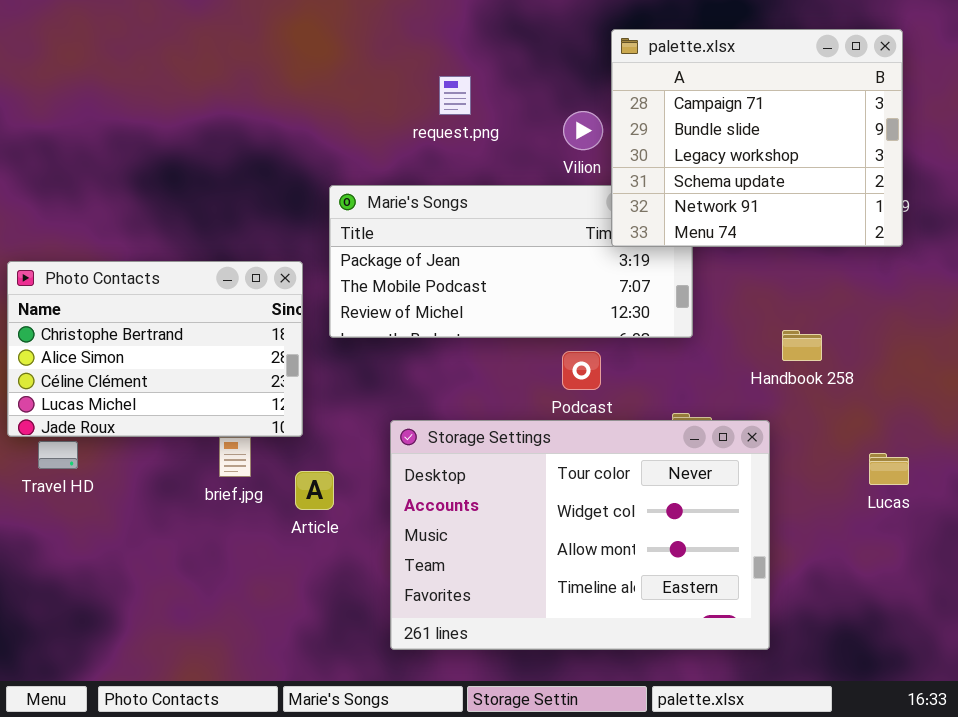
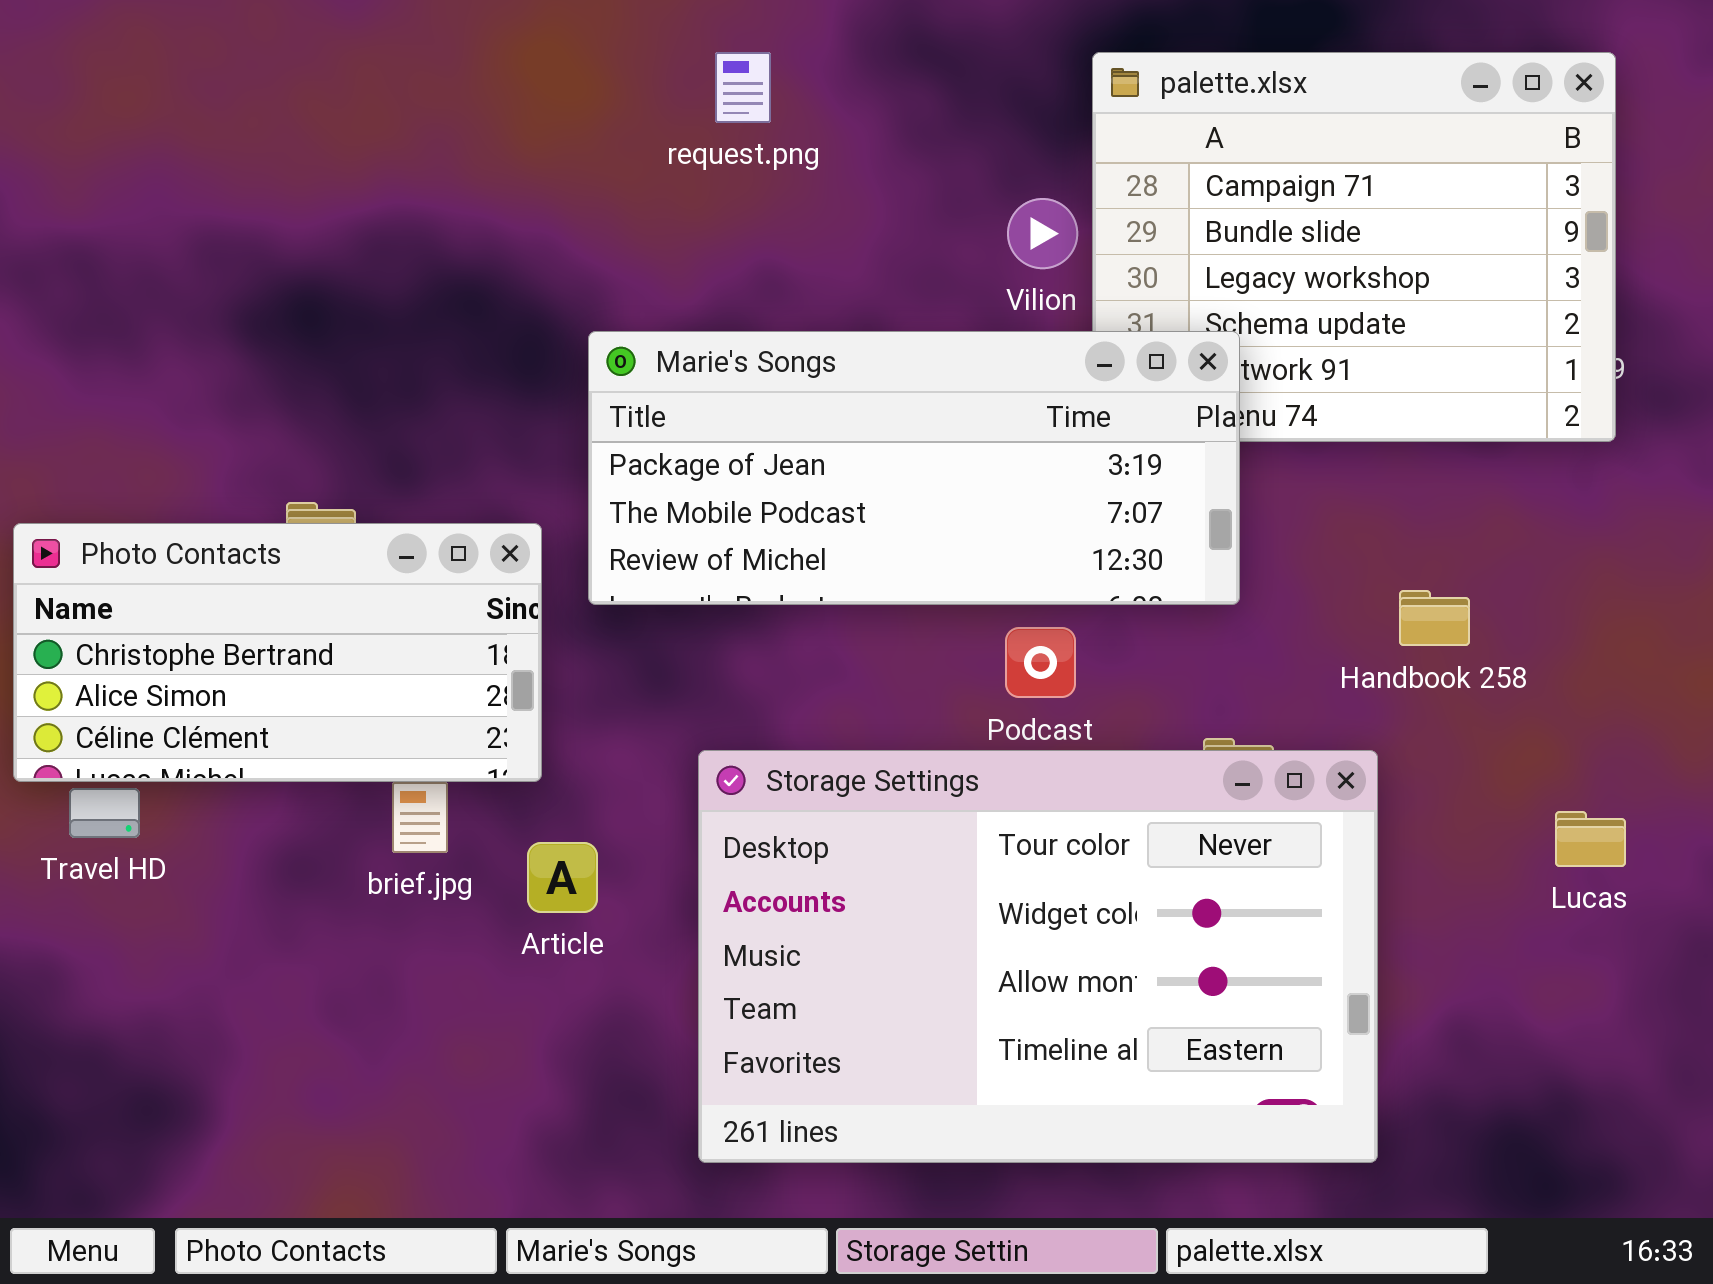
request.png: [439,76,471,115] -> [715,52,771,123], moved
Marie's Songs: [329,185,693,338] -> [588,331,1240,605], raised
Photo Contacts: [7,261,303,437] -> [13,523,542,782], resized

